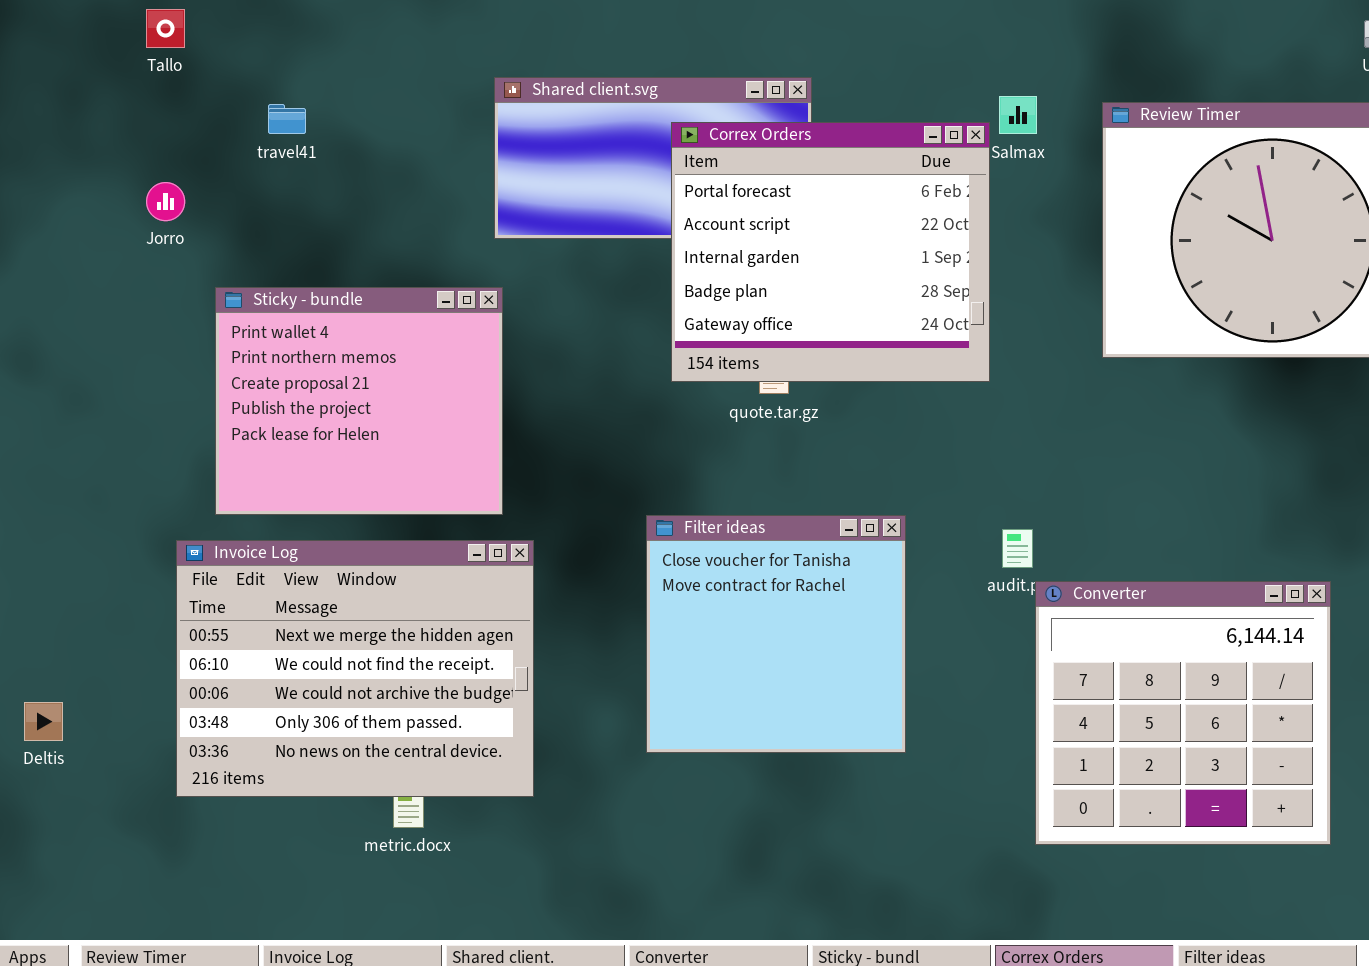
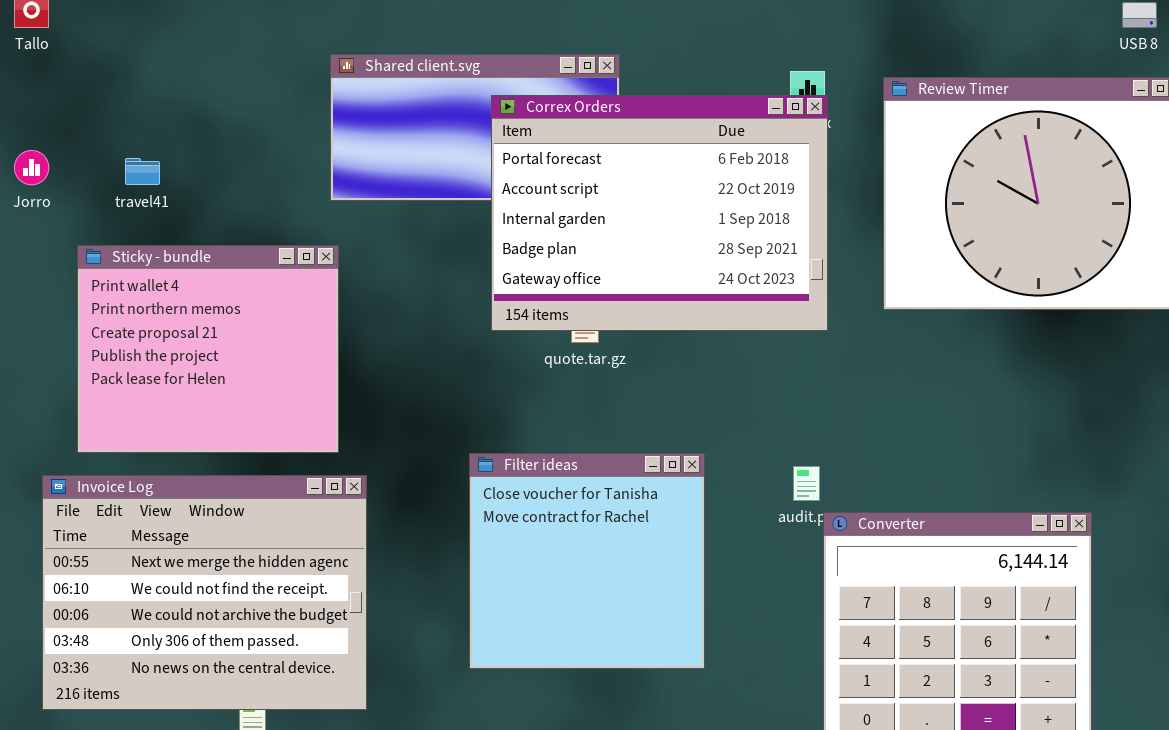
travel41: [268,104,306,134] -> [125,158,160,185], moved
Correx Orders: [671,122,990,382] -> [491,95,828,331], resized

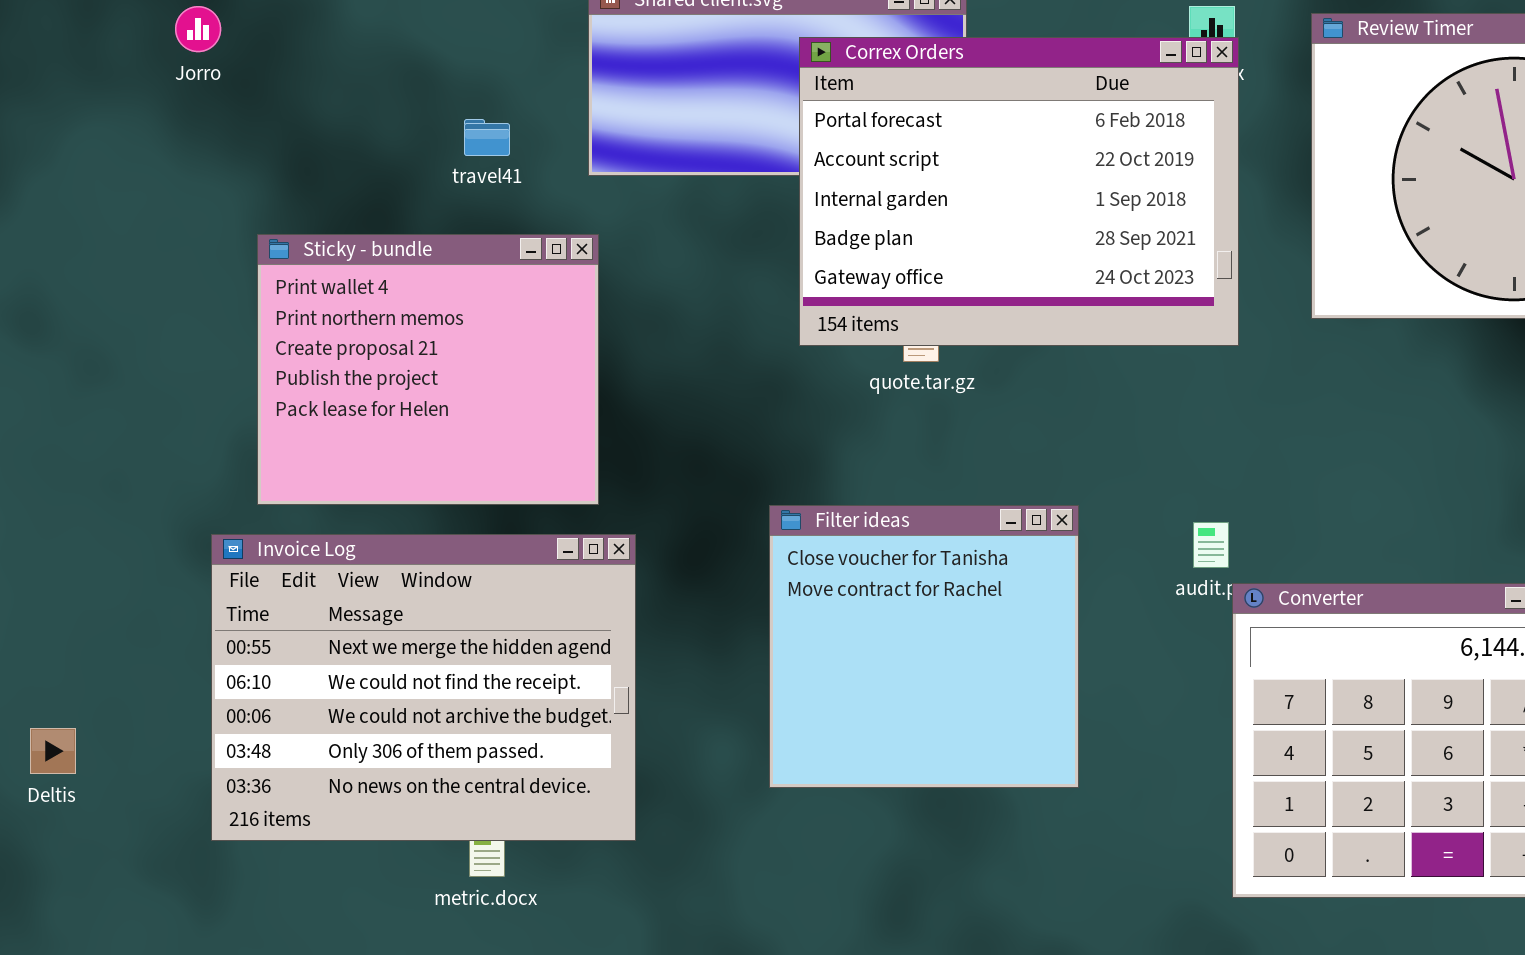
Jorro: [14,150,49,185] -> [175,6,221,52], moved
travel41: [125,158,160,185] -> [464,119,510,156], moved

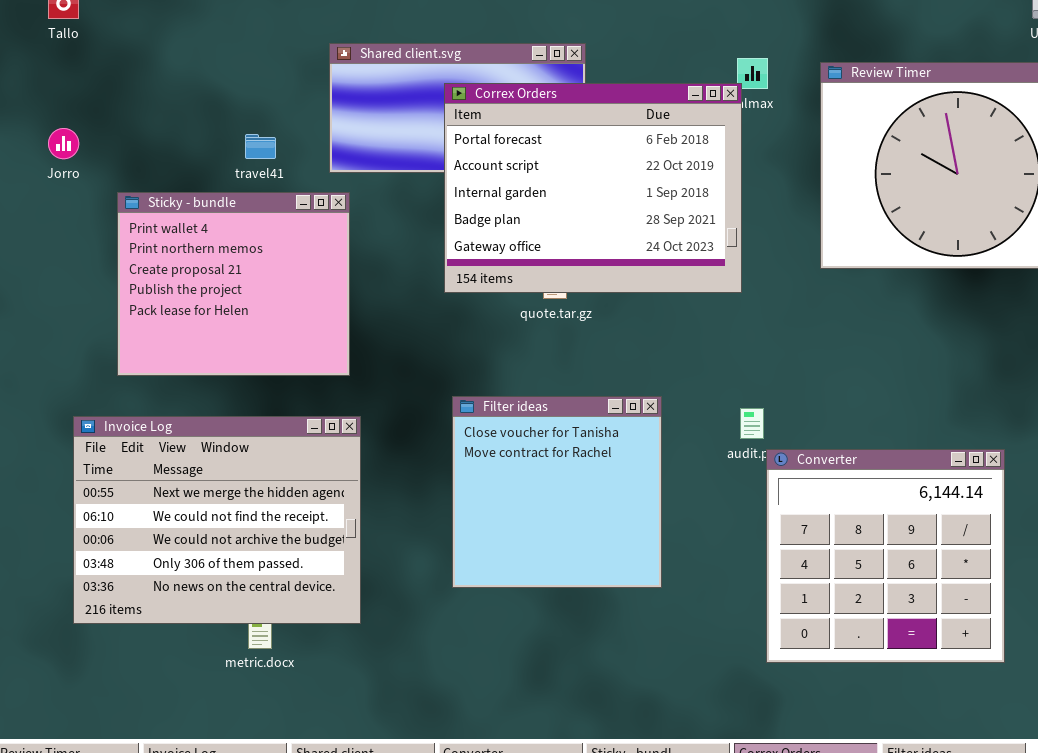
Jorro: [175,6,221,52] -> [48,128,79,159], moved
Correx Orders: [799,37,1239,346] -> [444,83,742,293], moved
Sticky - bundle: [257,234,599,505] -> [117,192,350,376], moved

